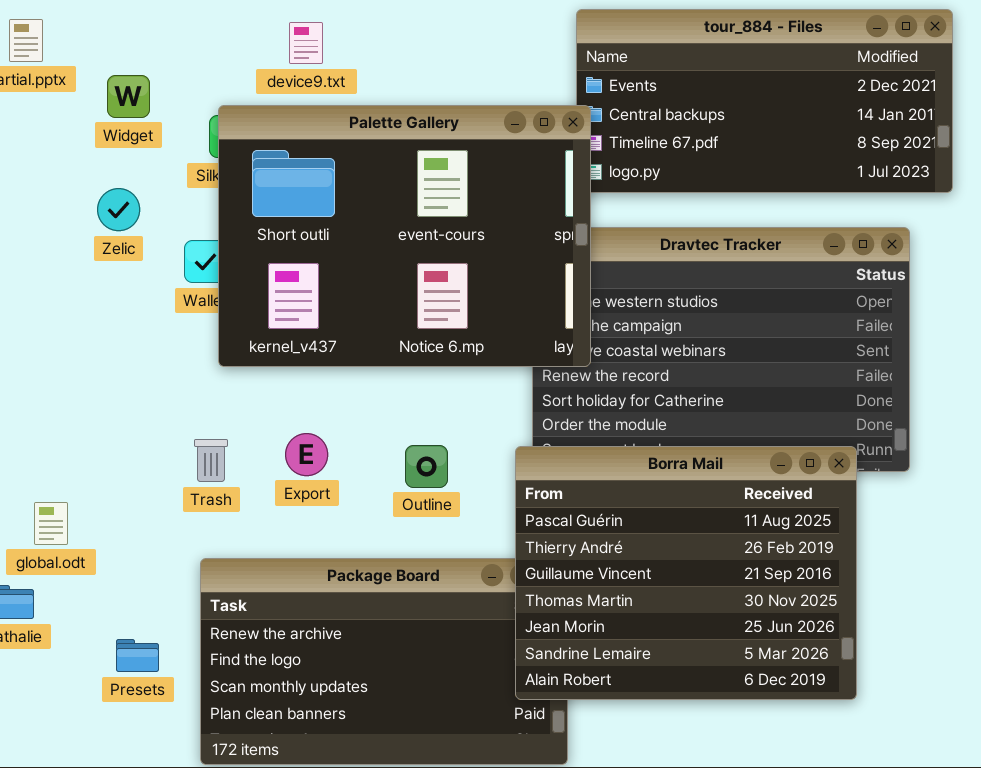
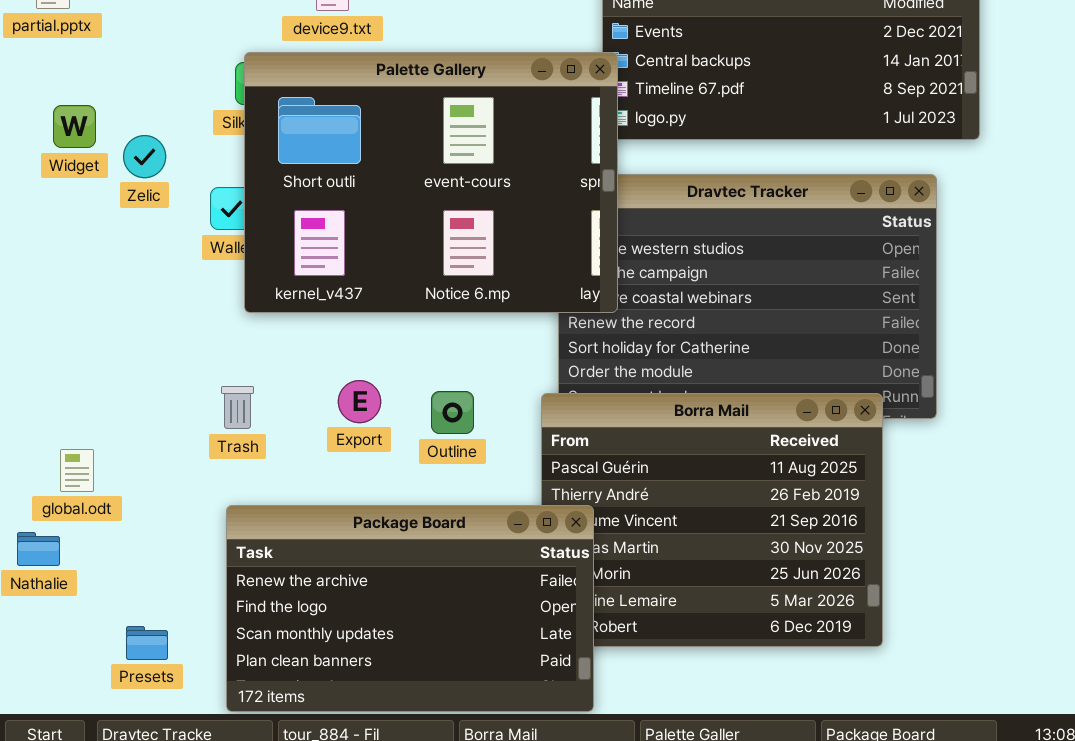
Widget: [107,75,150,118] -> [53,105,96,148], moved
Export: [285,433,328,476] -> [338,380,381,423], moved
Package Board: [200,558,568,765] -> [226,505,594,712], raised
Presets: [116,639,159,672] -> [126,626,168,660], moved

